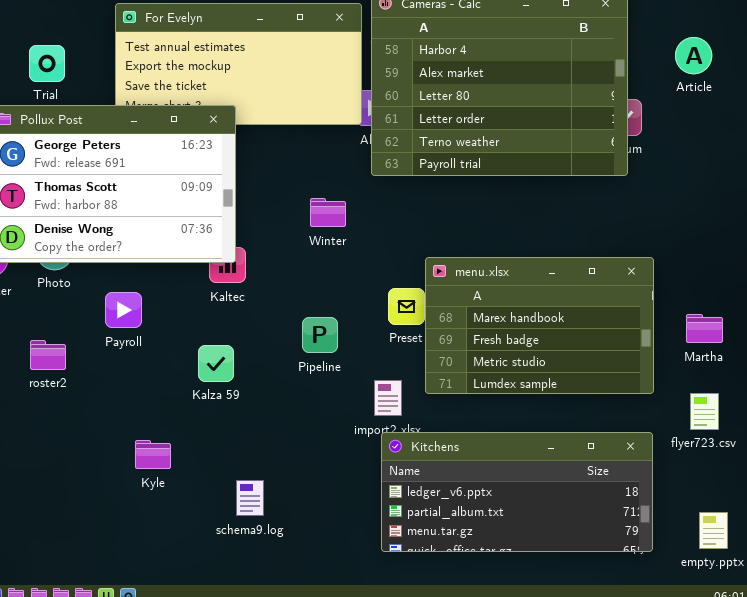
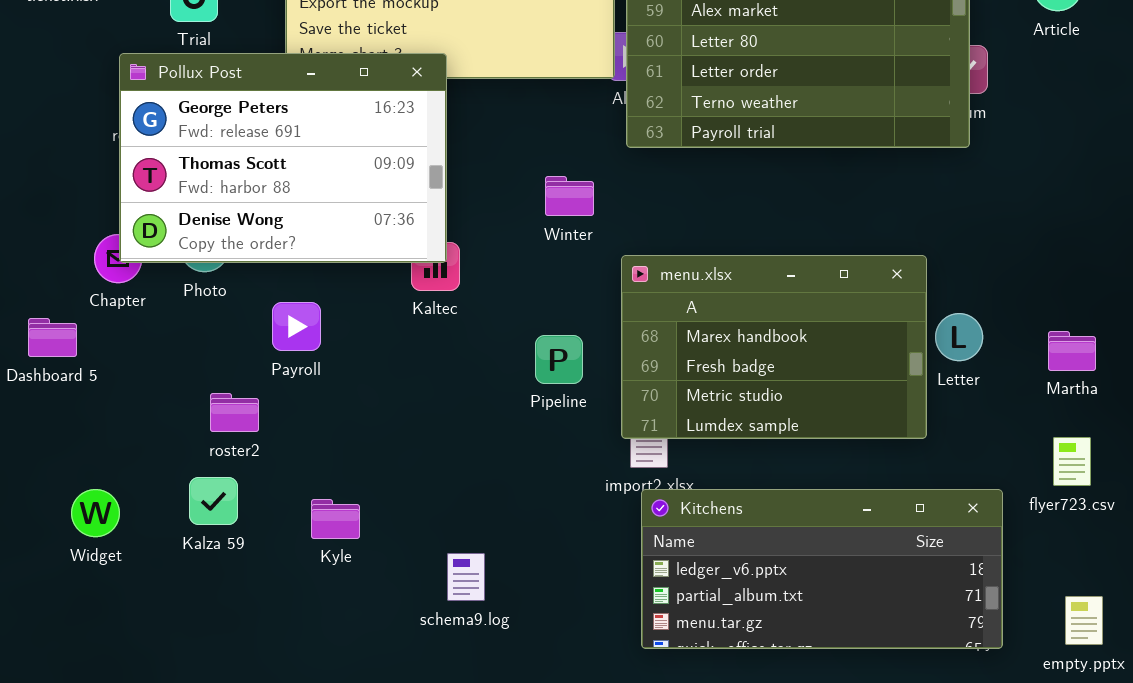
menu.xlsx: [425,257,654,394] -> [621,255,927,439], moved
roster2: [30,340,66,370] -> [210,393,259,432], moved
Kalza 59: [198,345,234,382] -> [189,477,238,525], moved

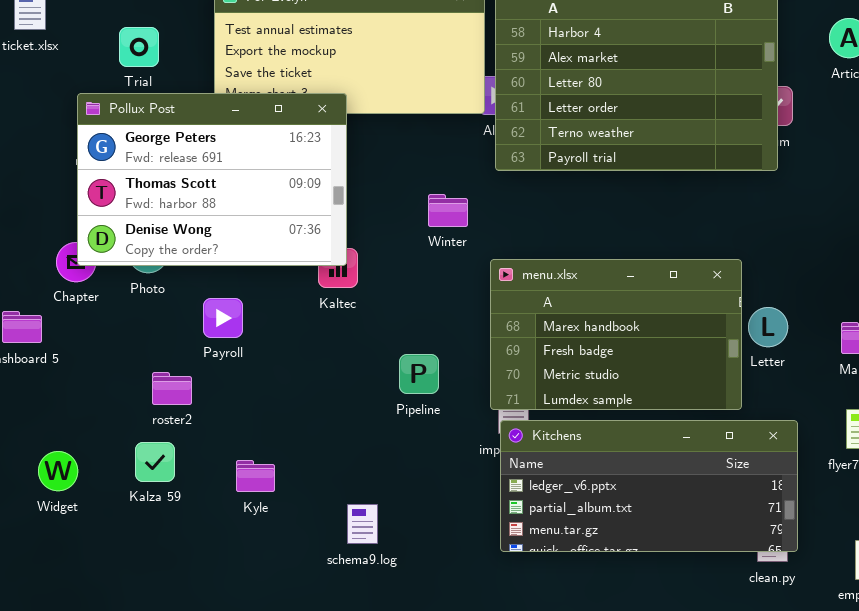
Pipeline: [535,335,583,384] -> [399,354,439,394], moved
Kitchens: [641,489,1003,649] -> [500,420,798,552], moved

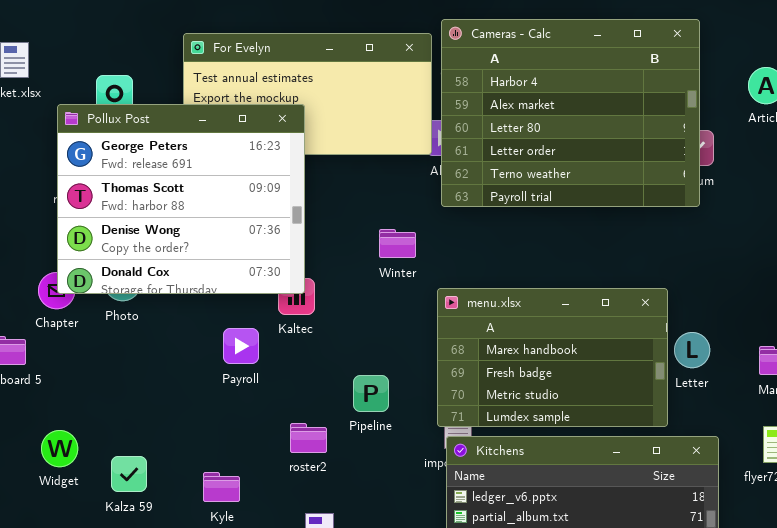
Pollux Post: [77,93,347,266] -> [57,104,305,294], resized
Payroll: [203,298,243,338] -> [223,328,259,364], moved
roster2: [152,372,192,405] -> [290,423,327,453], moved
Widget: [38,451,78,491] -> [41,430,78,467], moved

